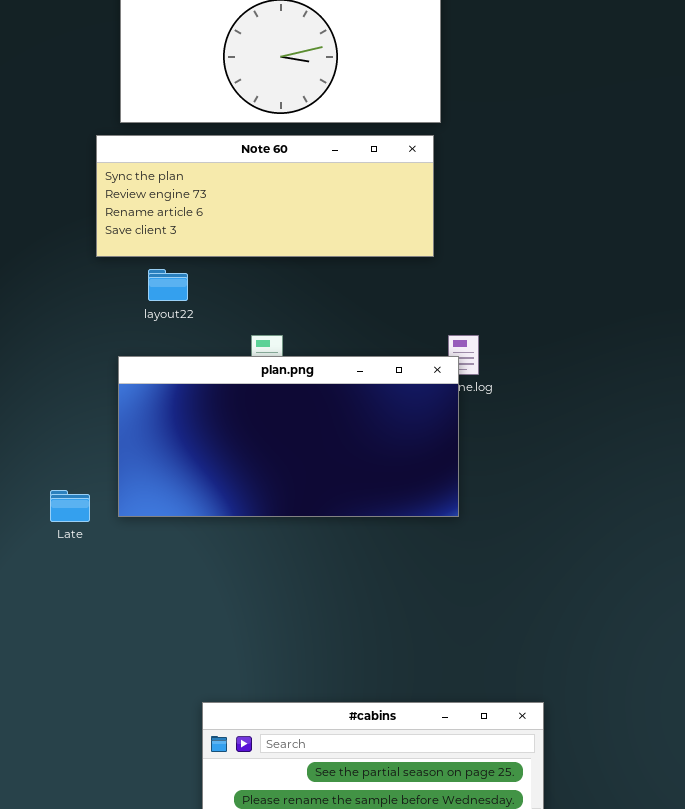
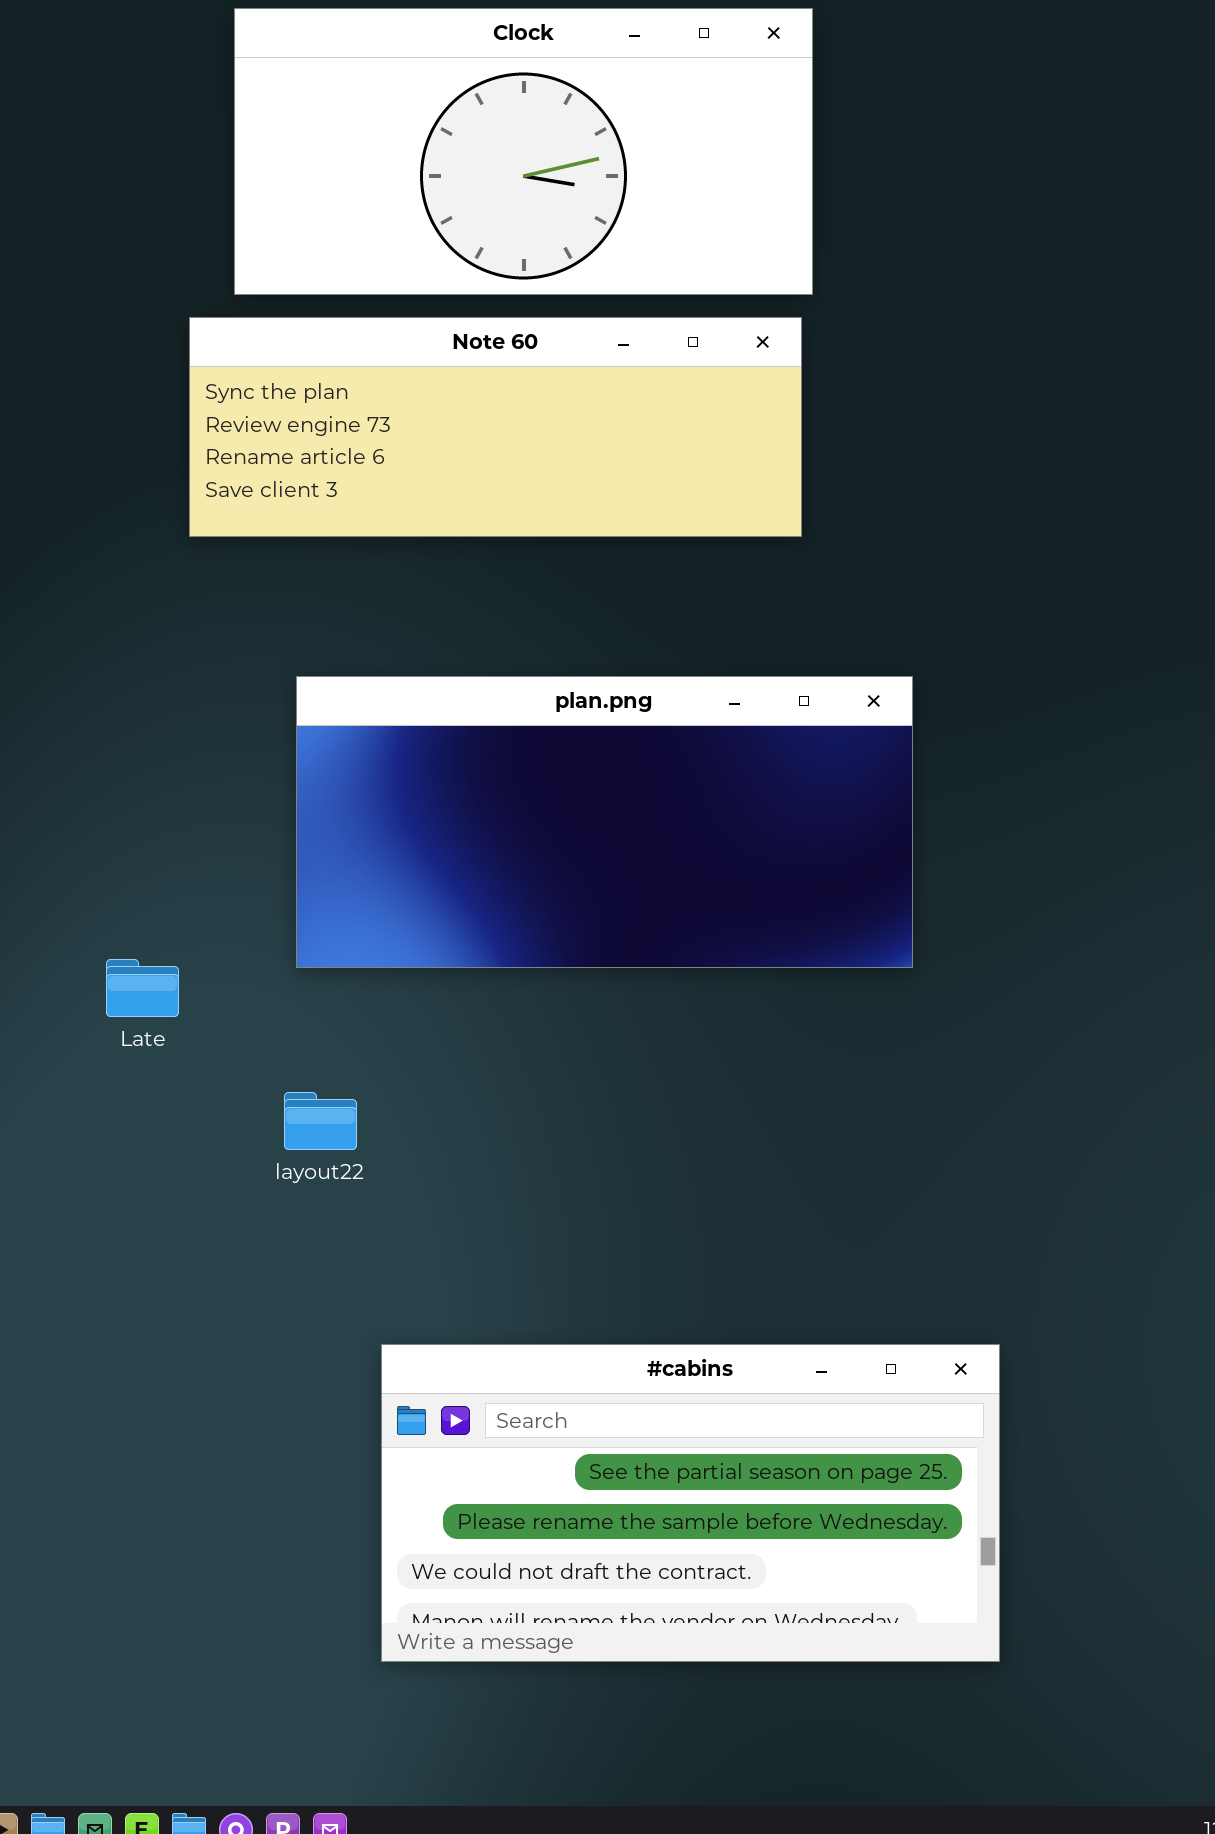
layout22: [148,269,188,301] -> [284,1092,357,1150], moved
plan.png: [118,356,459,517] -> [296,676,913,968], moved

